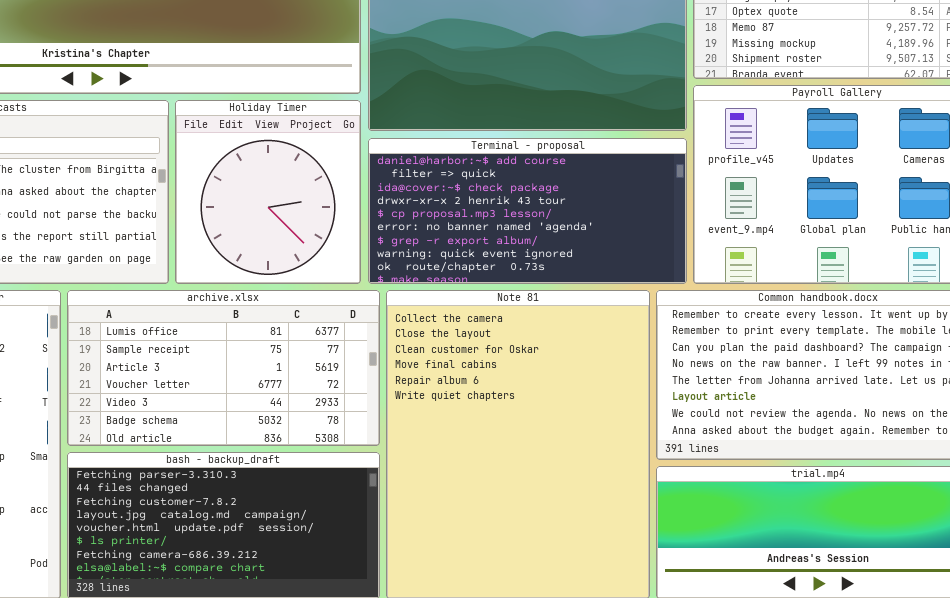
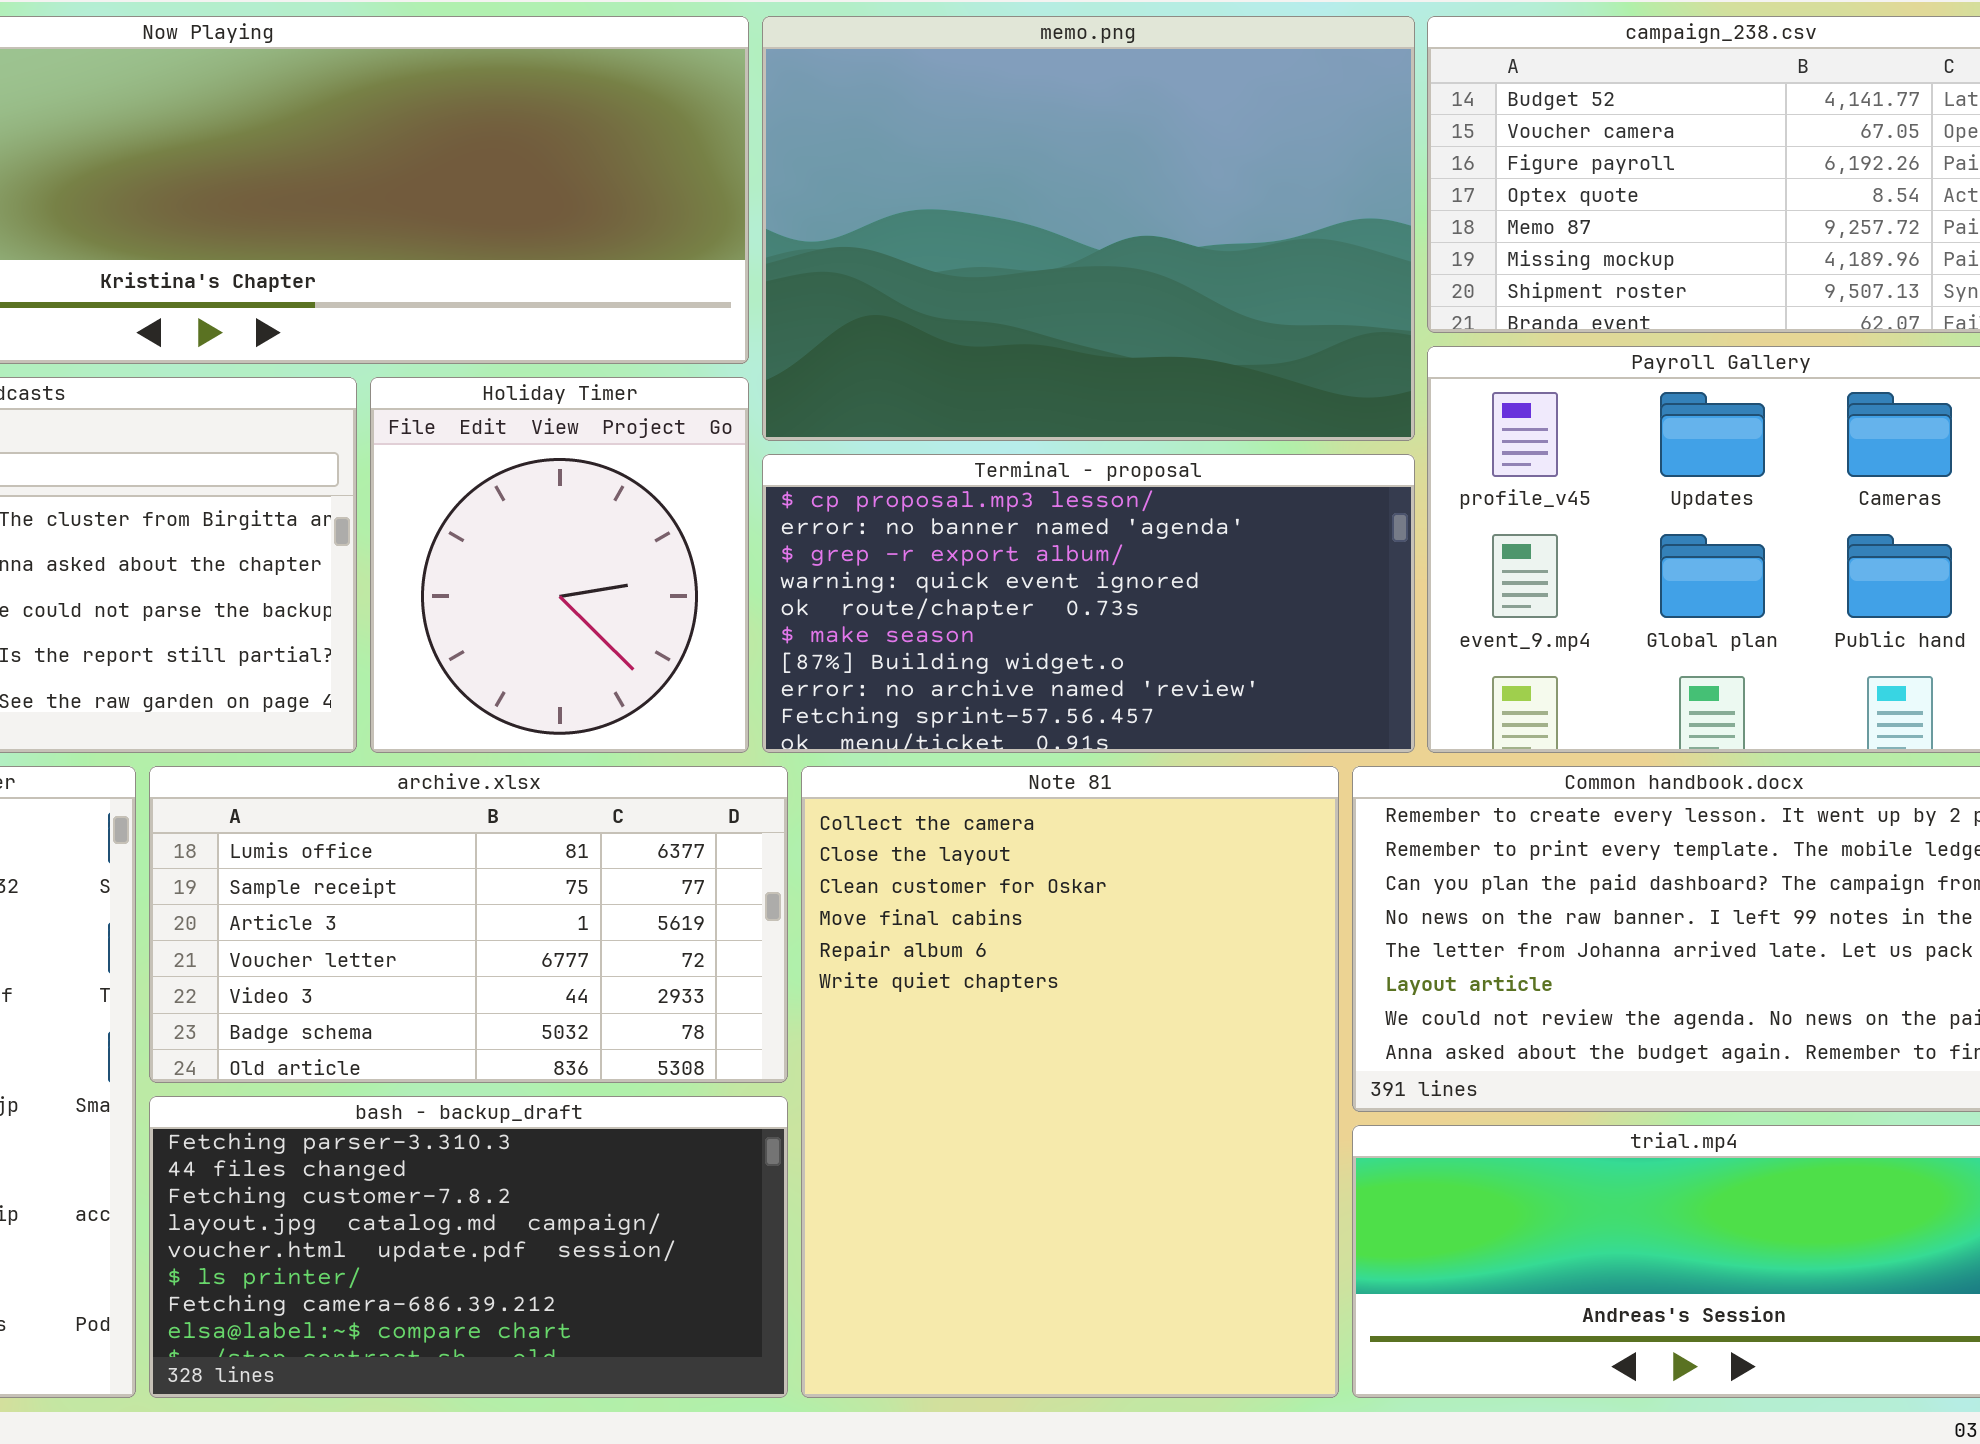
Terminal - proposal: [368,138,687,284] -> [762,454,1415,753], scrolled down 4 rows

